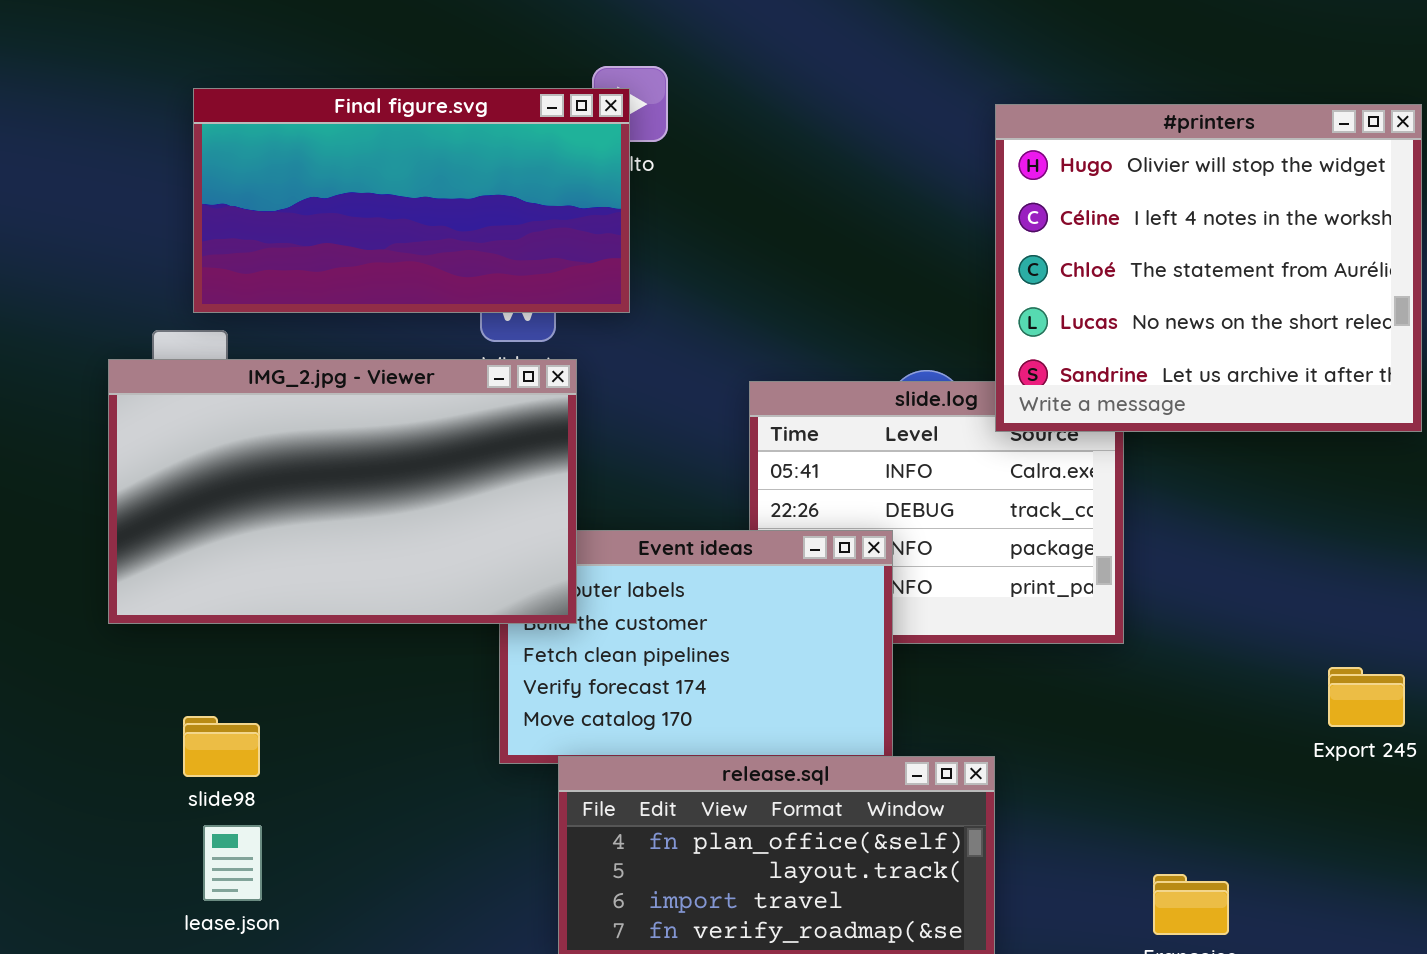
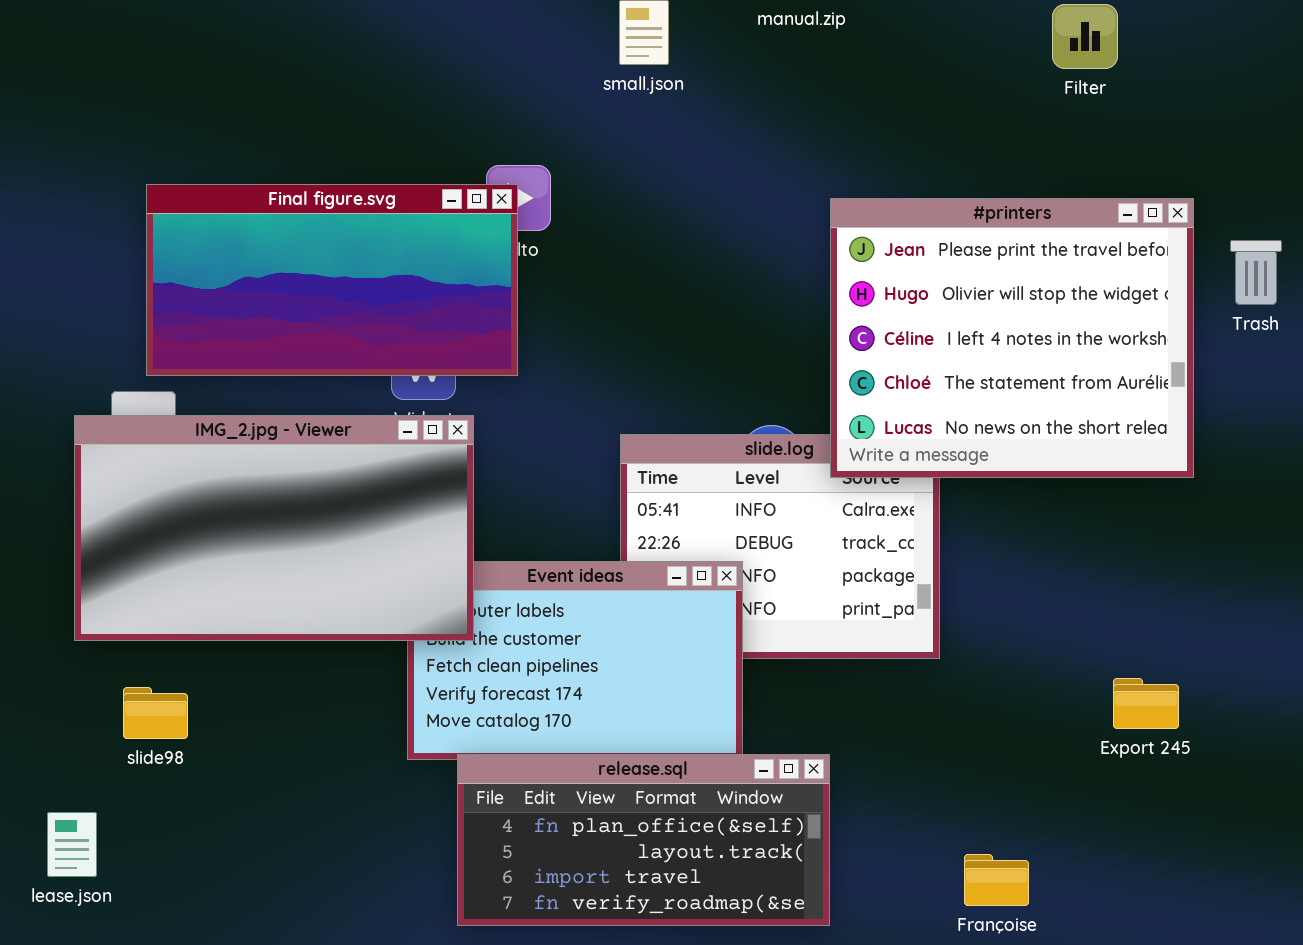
#printers: [995,104,1422,432] -> [830,198,1194,478], scrolled up 1 row
slide98: [183,716,260,777] -> [123,687,188,739], moved
lease.json: [203,825,262,901] -> [47,812,97,877], moved

